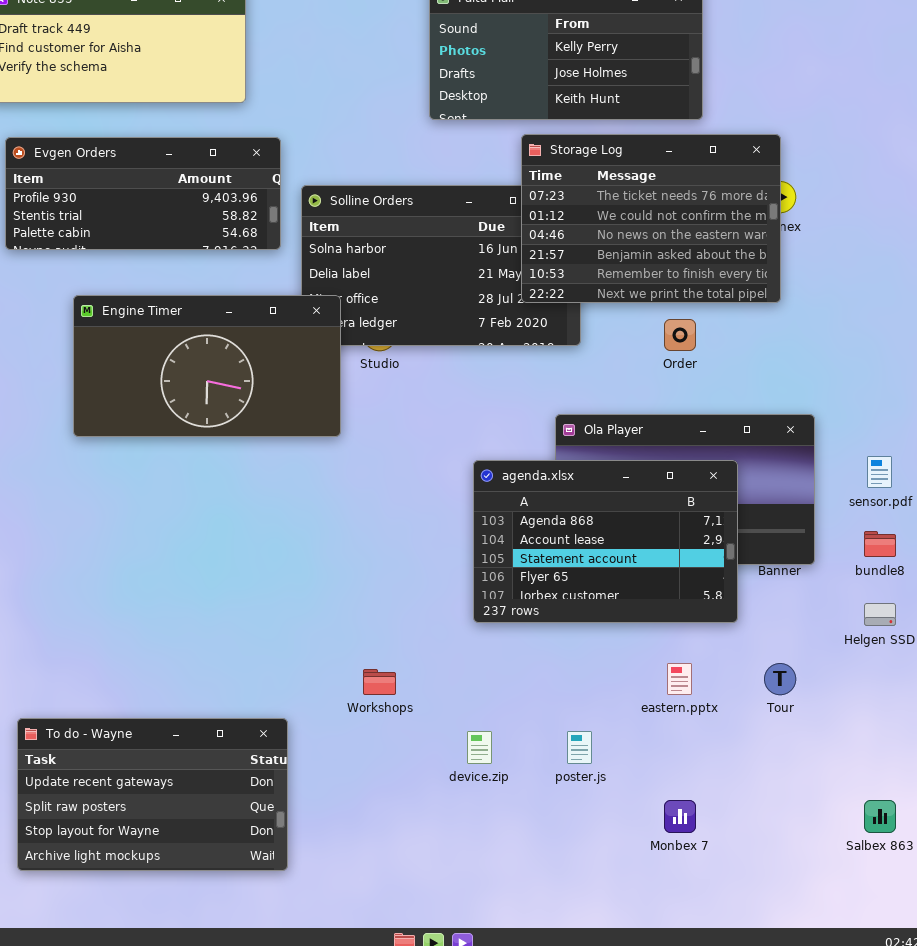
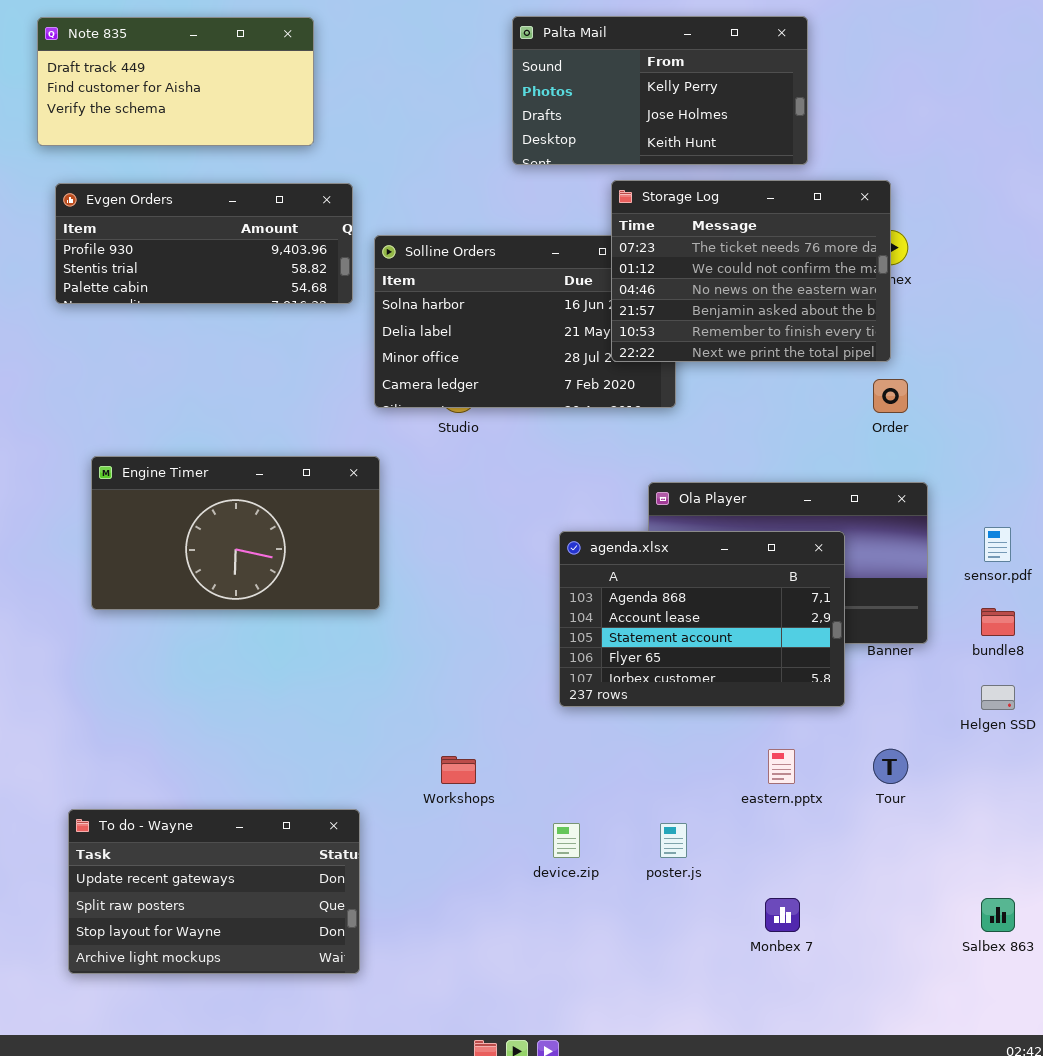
Engine Timer: [73,295,341,437] -> [91,456,380,610], moved
Order: [664,319,696,351] -> [873,379,908,413], moved

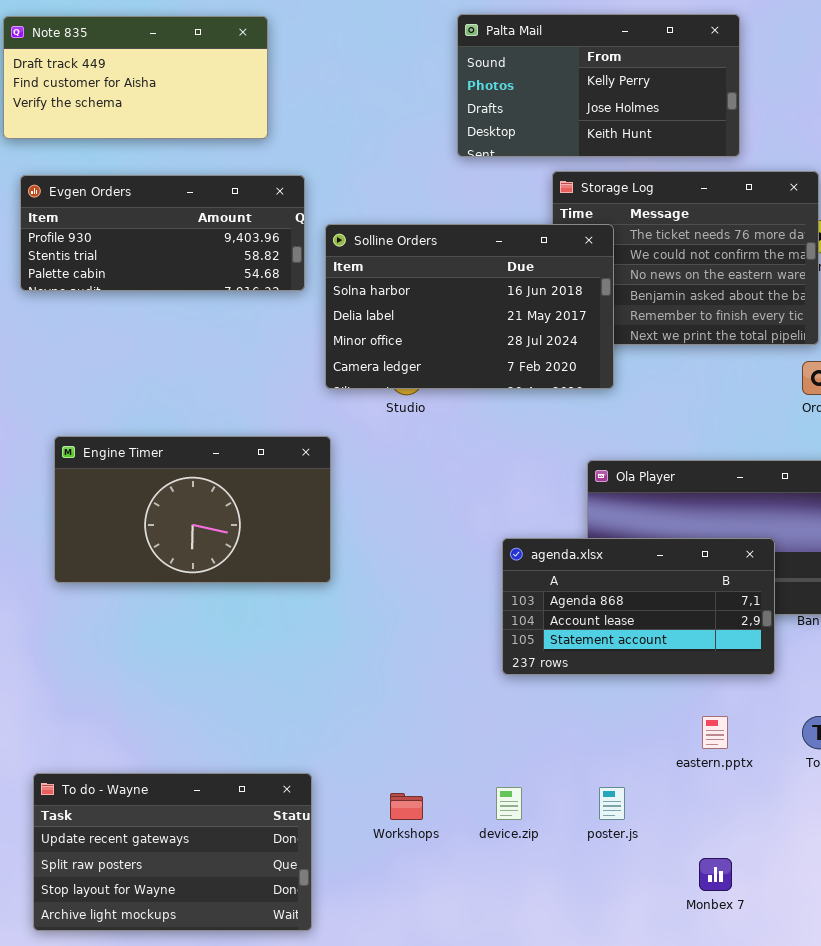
Solline Orders: [374,235,676,408] -> [325,224,614,389], raised
agenda.xlsx: [559,531,845,707] -> [502,538,775,675], resized
Workshops: [441,756,476,784] -> [390,793,423,820], moved

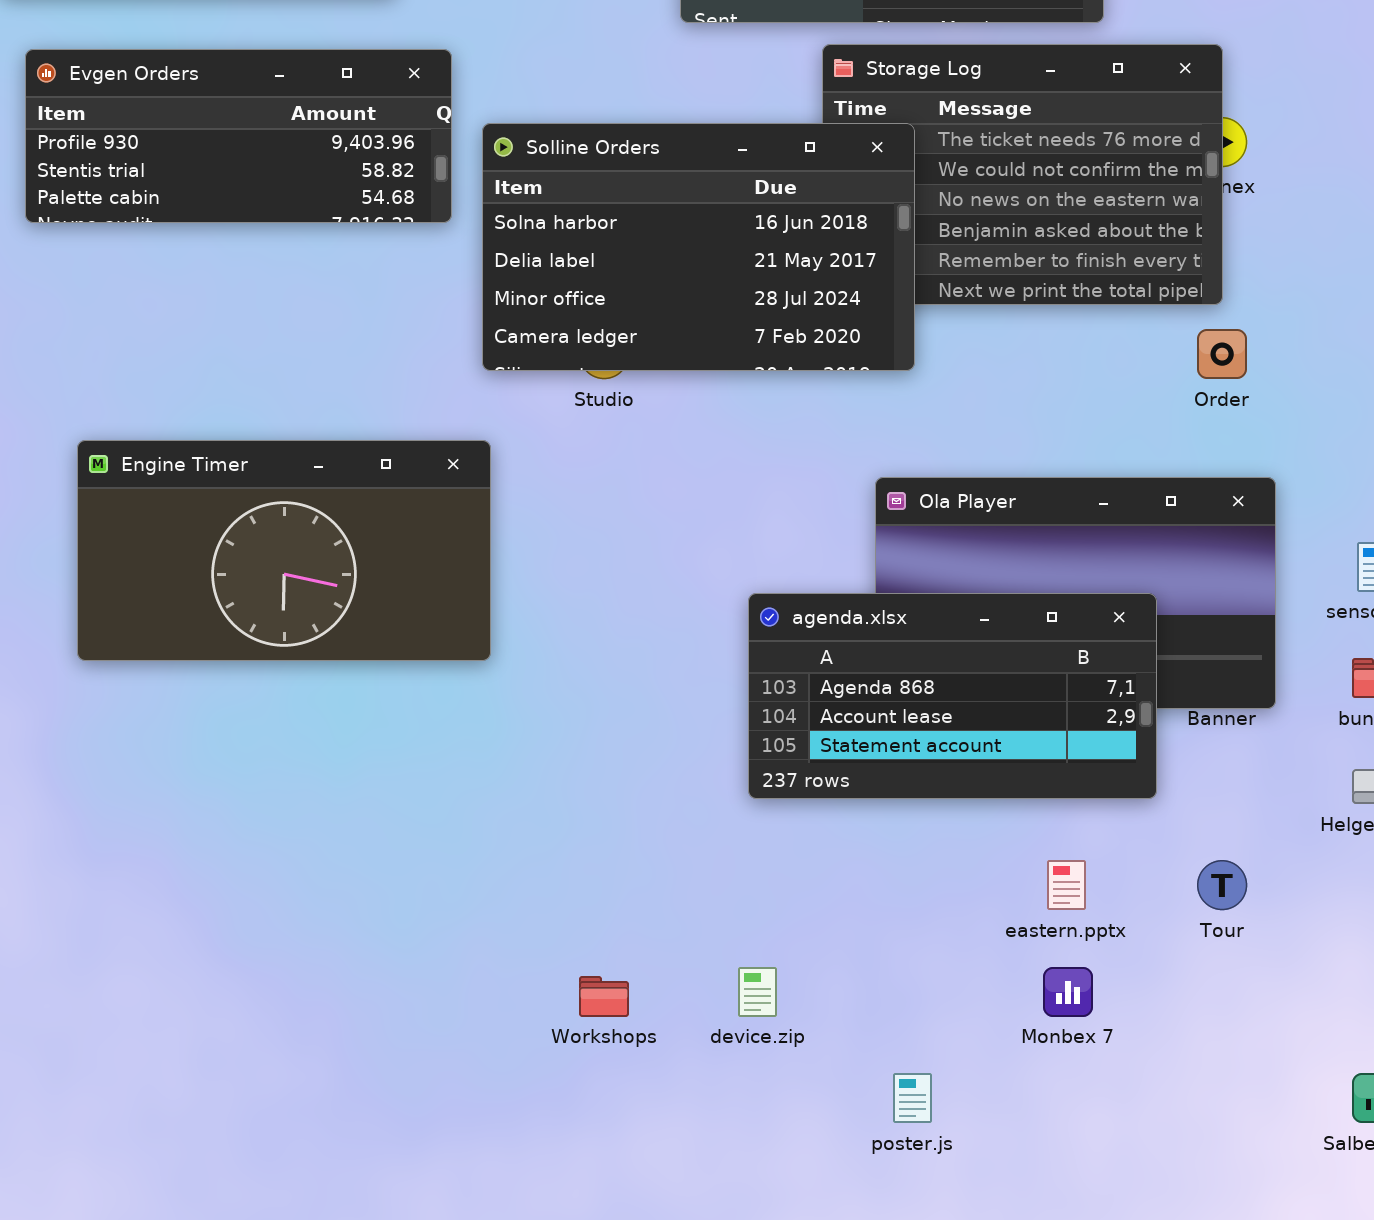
To do - Wayne: [33,773,312,931] -> none, closed
poster.js: [599,787,625,820] -> [893,1073,932,1123], moved
Monbex 7: [699,858,732,891] -> [1043,967,1093,1017], moved

